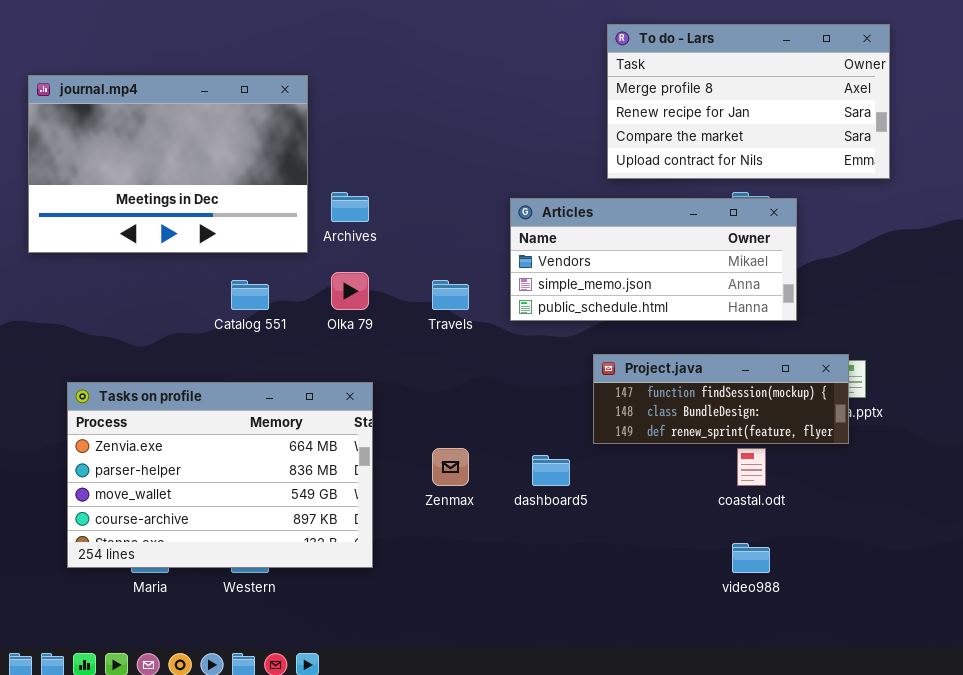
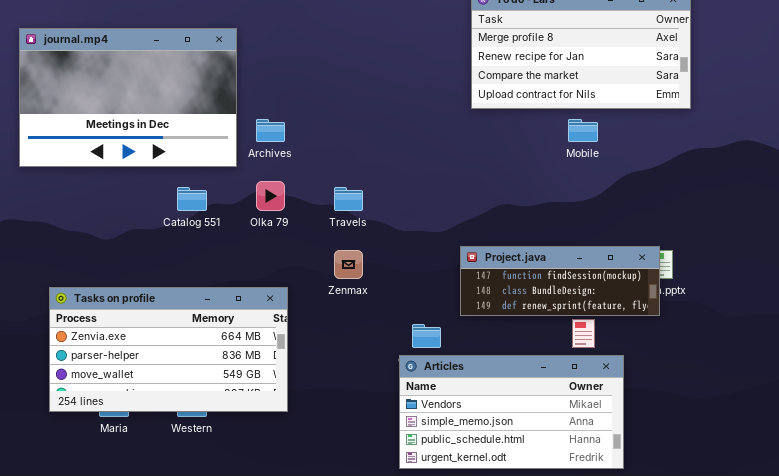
Articles: [510,198,797,321] -> [399,355,624,469], moved, resized
Tasks on profile: [67,382,373,568] -> [49,287,288,412], resized
Zenmax: [432,448,469,486] -> [334,250,363,279], moved

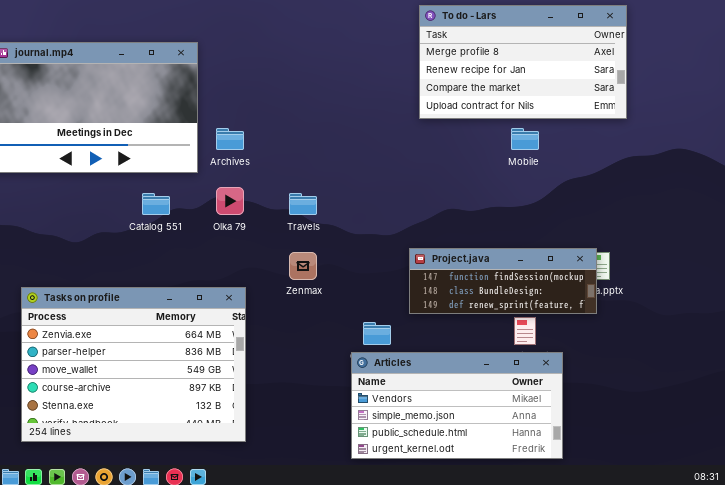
Tasks on profile: [49,287,288,412] -> [21,287,246,442], resized

